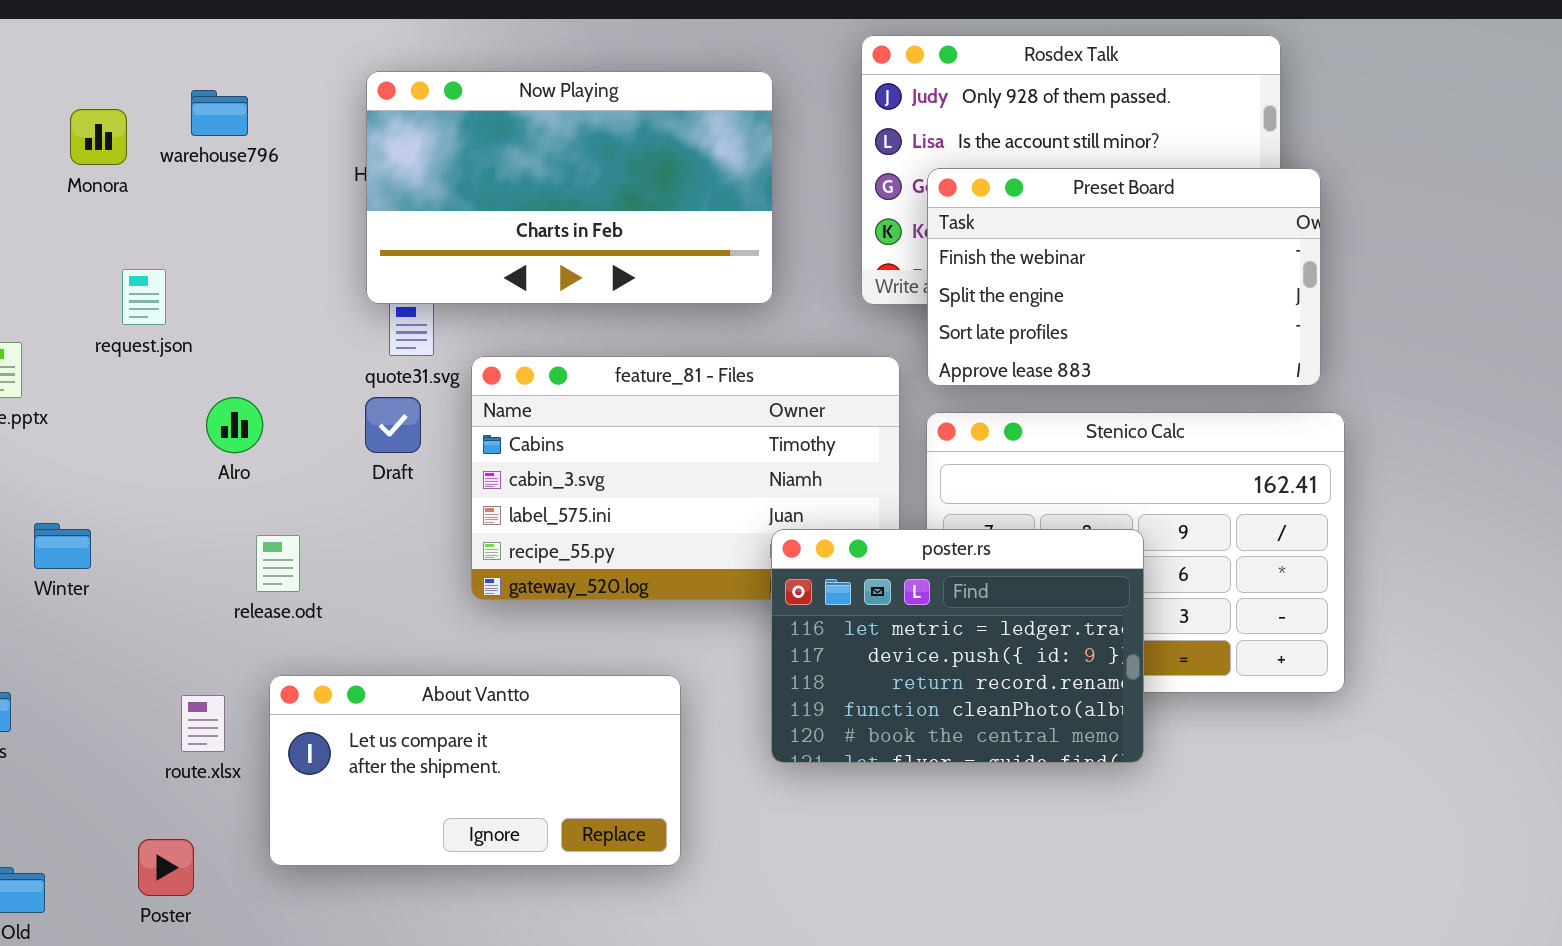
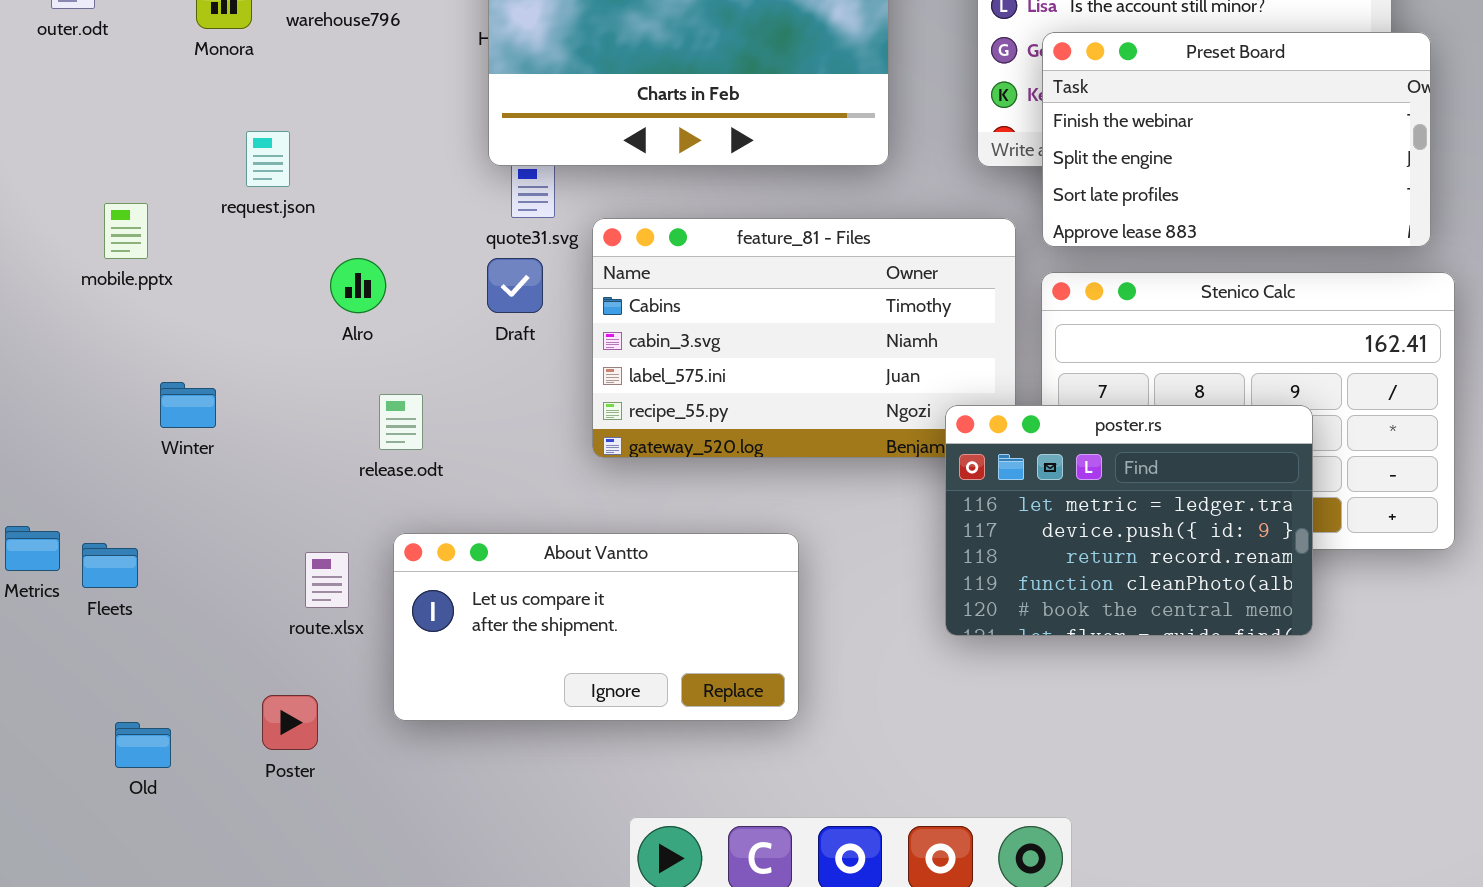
poster.rs: [771,529,1144,763] -> [945,405,1313,636], moved

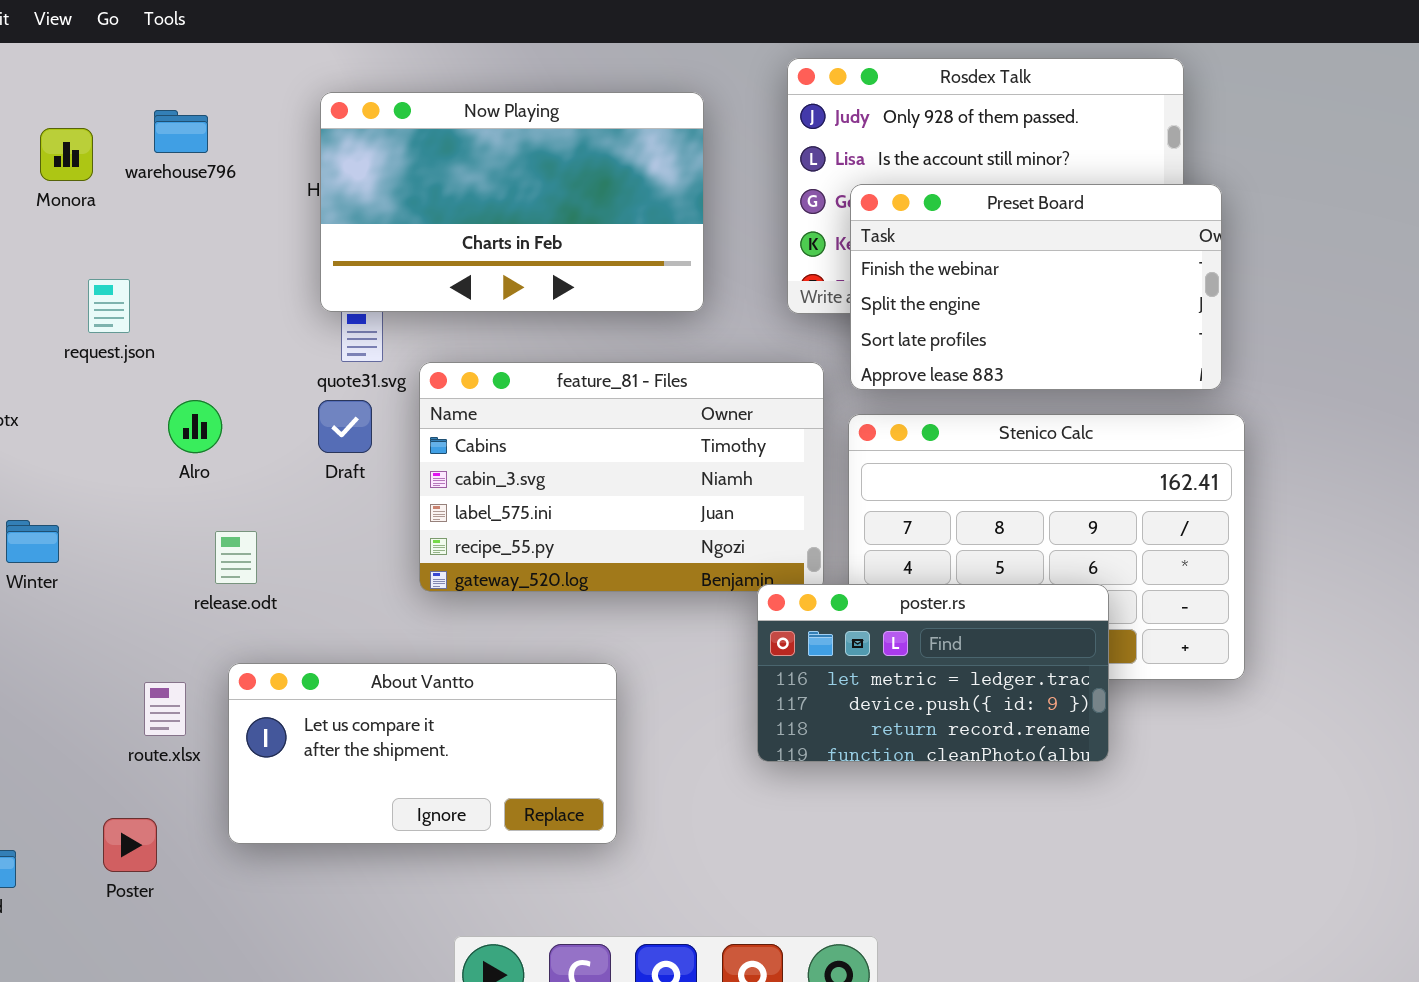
poster.rs: [945,405,1313,636] -> [757,584,1109,762], resized

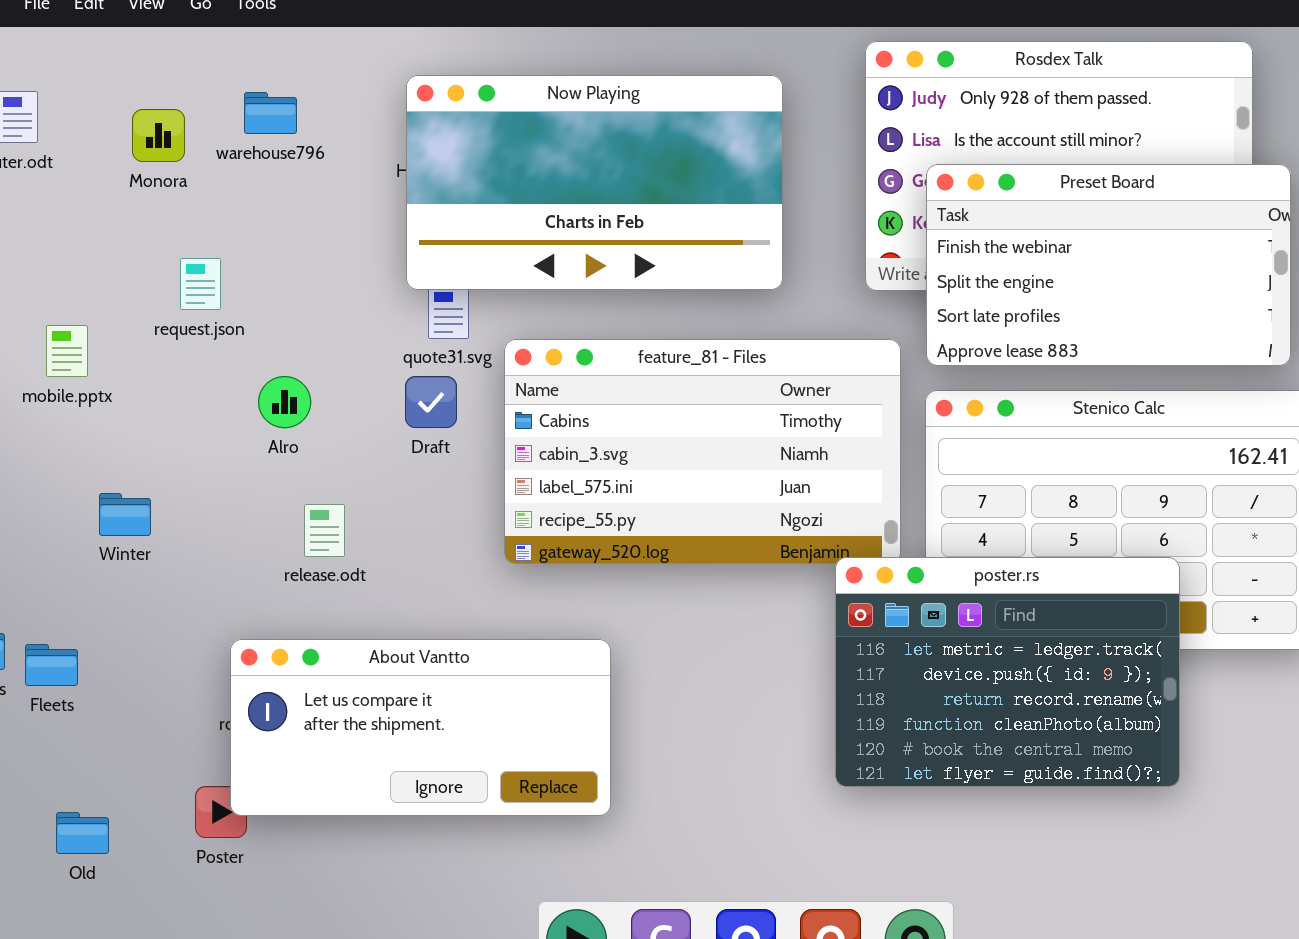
poster.rs: [757,584,1109,762] -> [835,557,1180,787], resized
About Vantto: [228,663,617,844] -> [230,639,611,816], moved

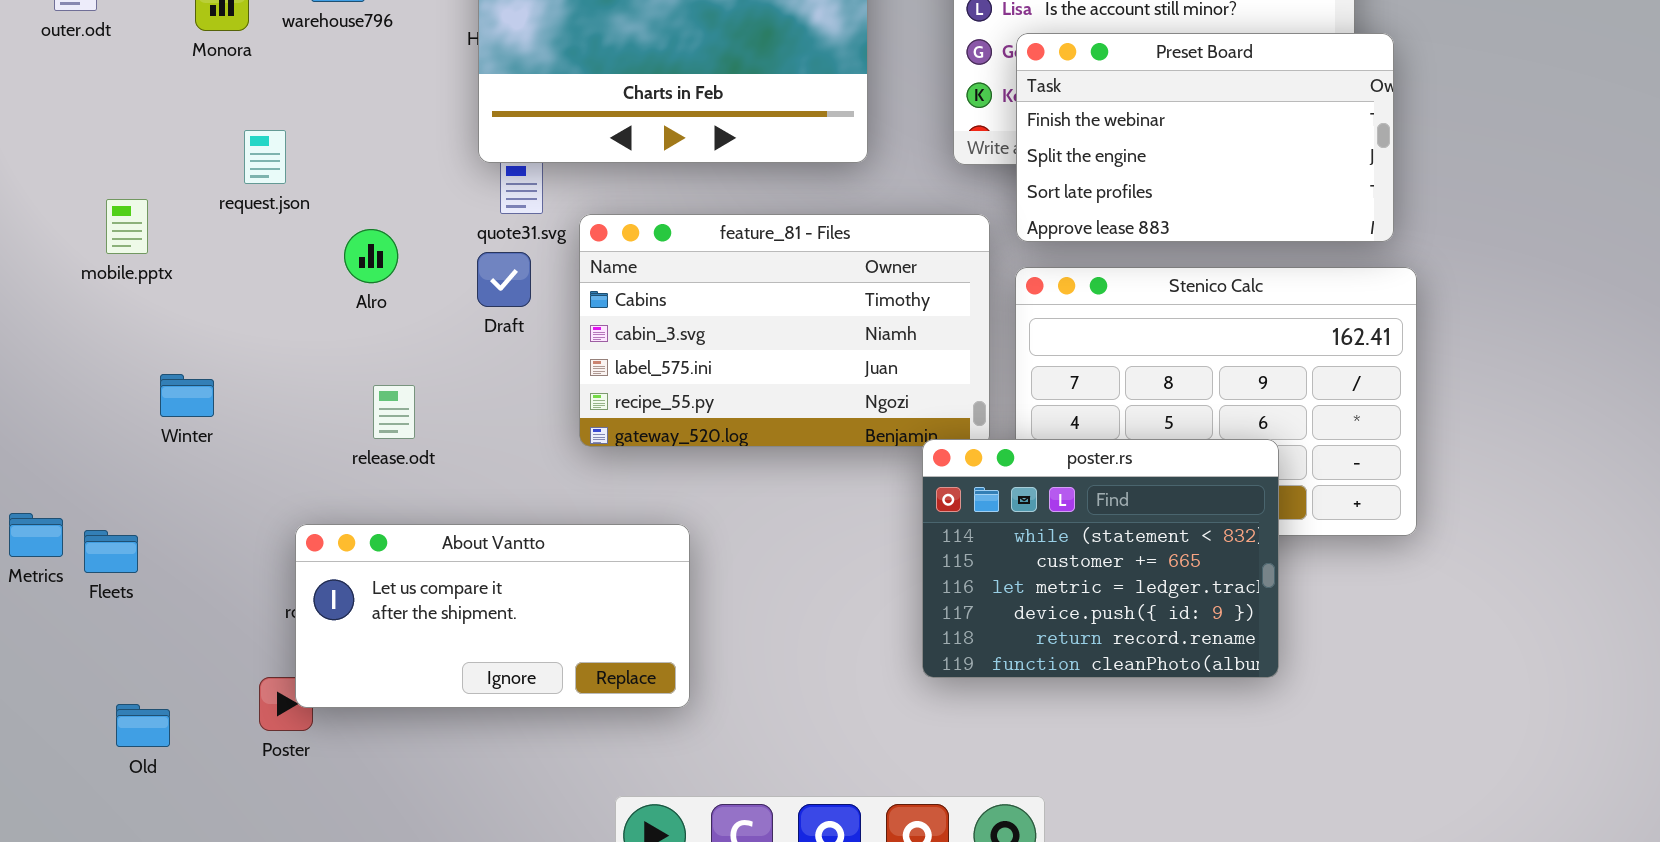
Alro: [258,376,311,428] -> [344,229,398,283], moved
poster.rs: [835,557,1180,787] -> [922,439,1279,678], scrolled up 2 rows

